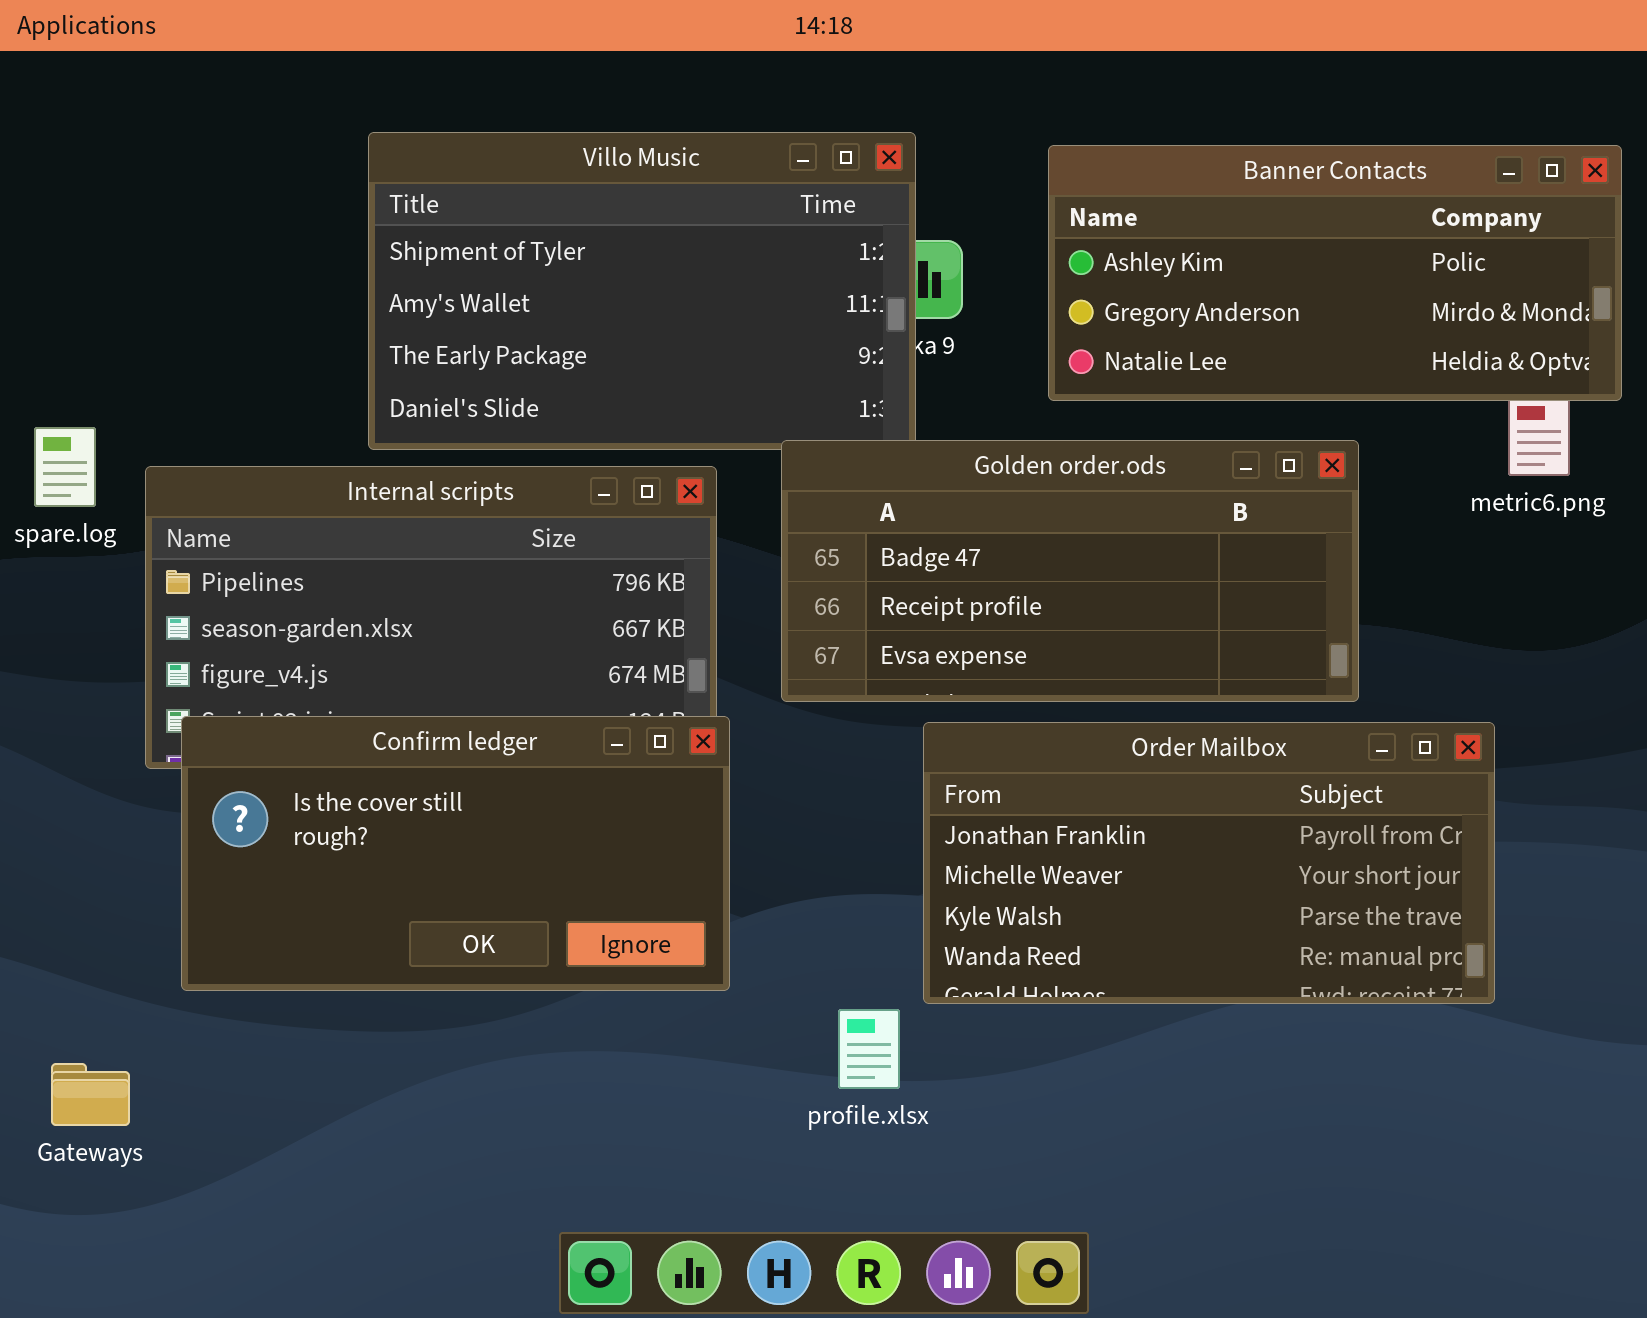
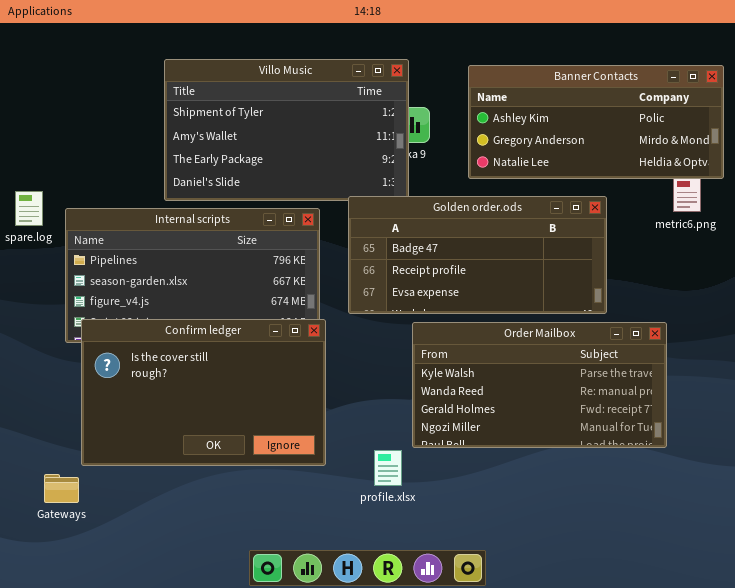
Confirm ledger: [181,716,730,991] -> [81,319,326,466], resized
Order Mailbox: [923,722,1495,1004] -> [412,322,667,448], scrolled down 2 rows
Gateways: [51,1063,130,1126] -> [44,474,79,503], moved

